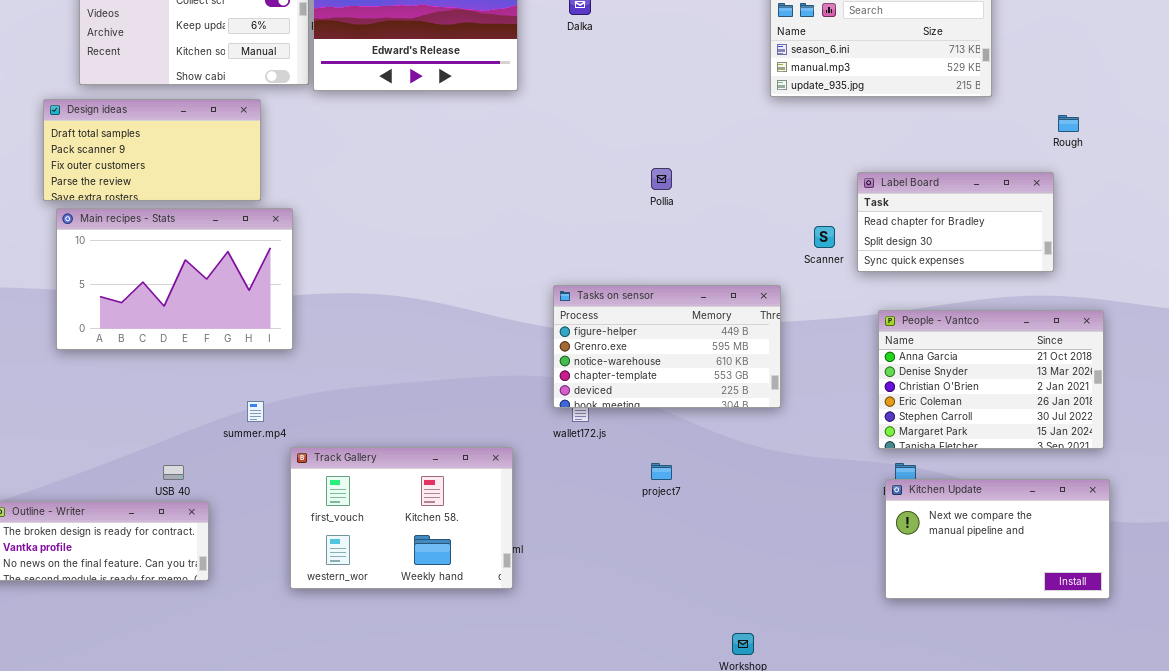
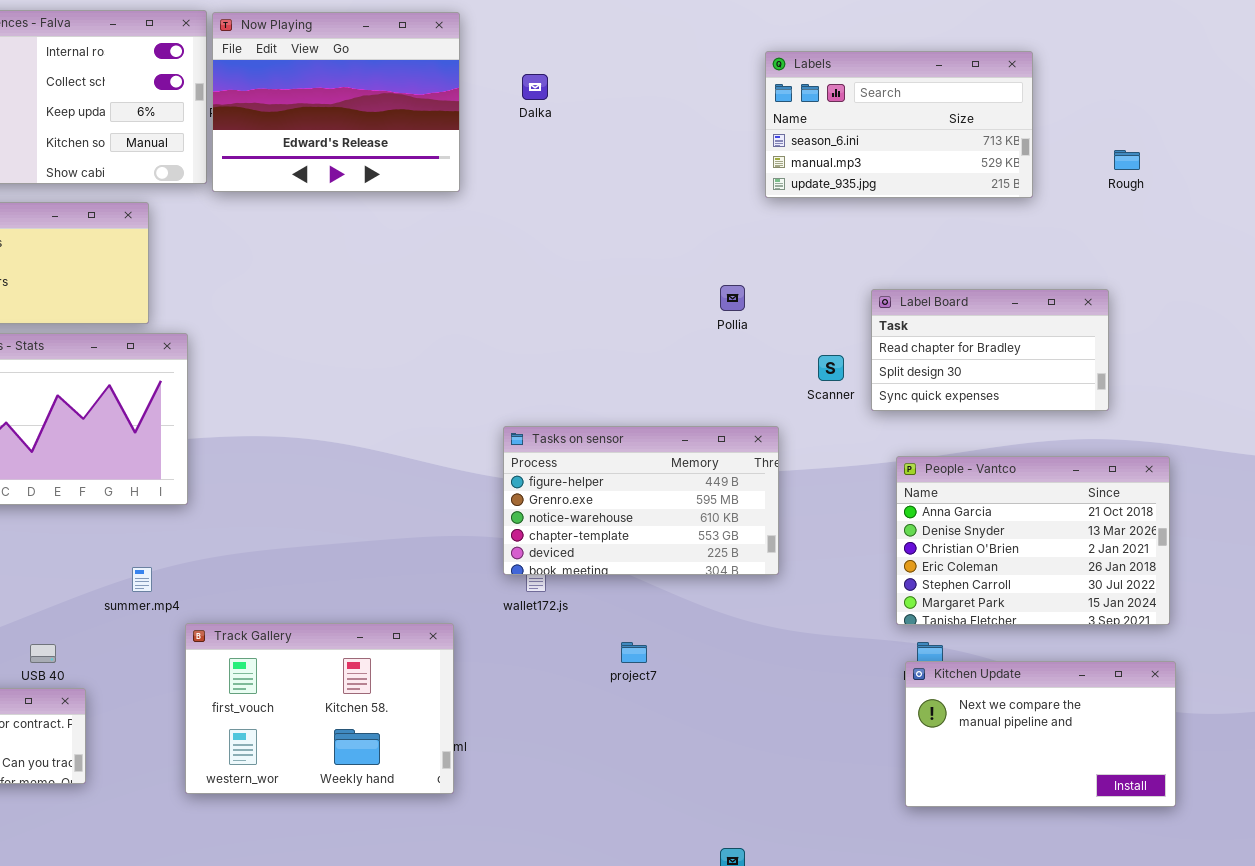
Rough: [1058,115,1079,132] -> [1114,150,1140,170], moved
Pollia: [651,168,672,190] -> [720,285,745,311], moved

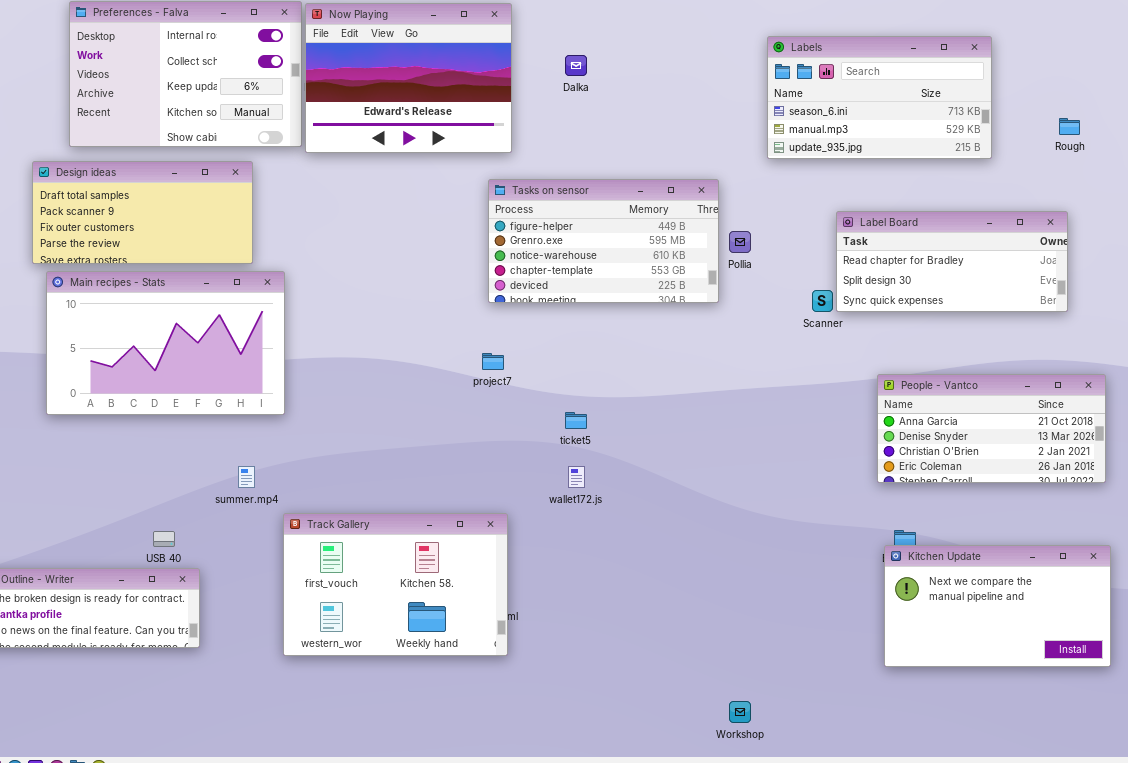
Label Board: [871,289,1109,411] -> [836,211,1068,312], moved, resized
Tasks on sensor: [503,426,779,575] -> [488,179,719,303], moved
People - Vantco: [896,456,1170,625] -> [877,374,1106,483], resized
project7: [621,642,647,663] -> [482,353,504,370], moved

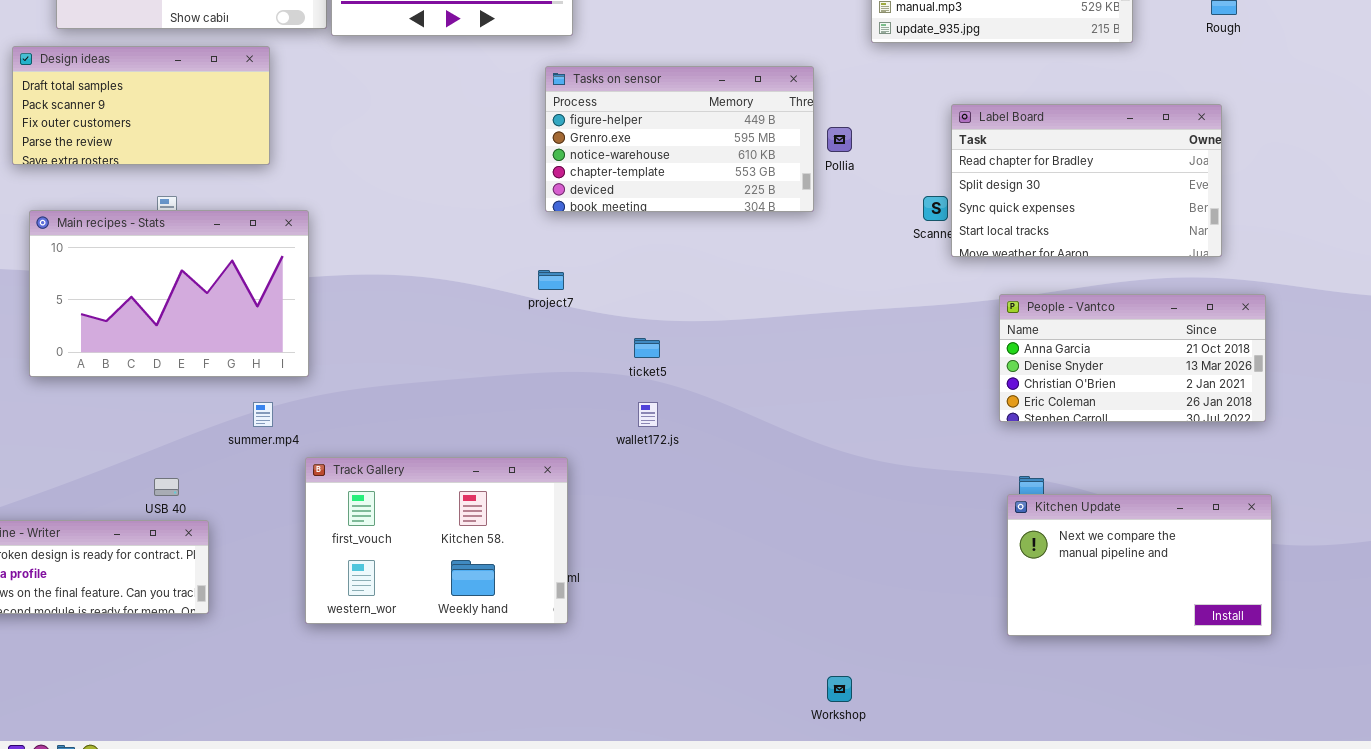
Label Board: [836,211,1068,312] -> [951,104,1222,257], resized
Main recipes - Stats: [46,271,285,415] -> [29,210,309,377], moved

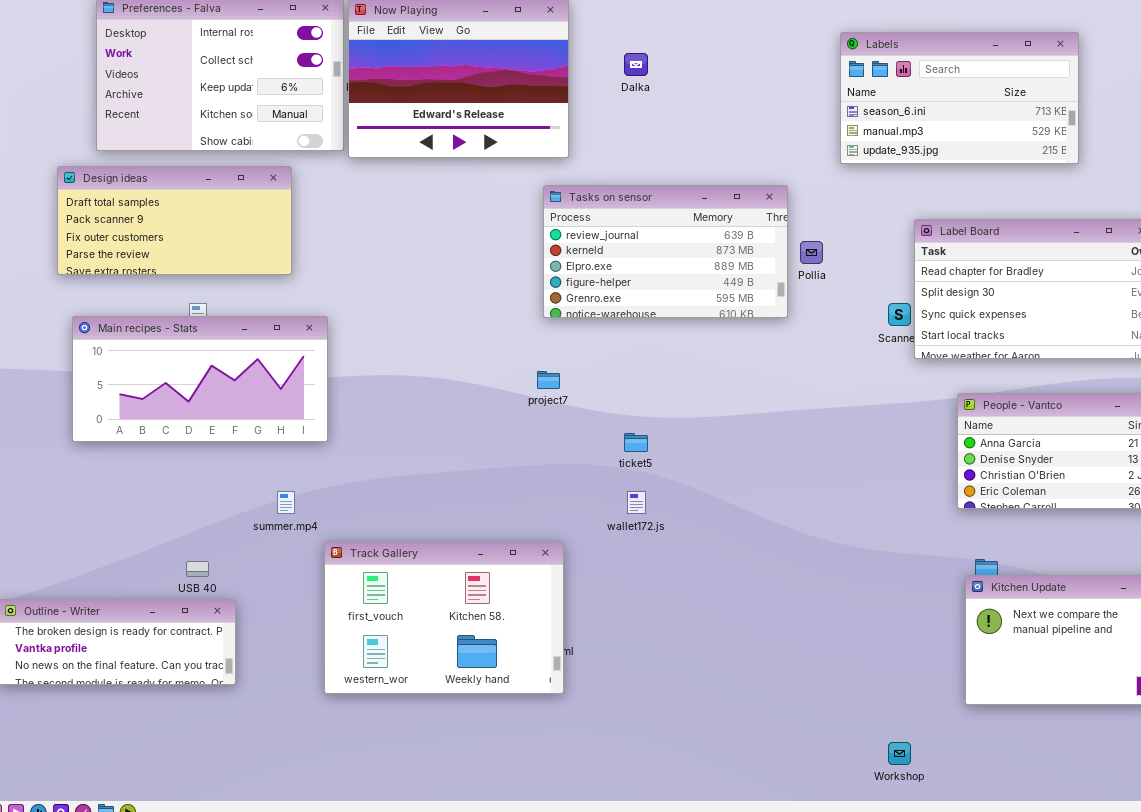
Tasks on sensor: [545,66,814,212] -> [543,185,788,318], scrolled up 3 rows
Main recipes - Stats: [29,210,309,377] -> [72,316,328,442], resized
Workshop: [827,676,852,702] -> [888,742,911,765], moved

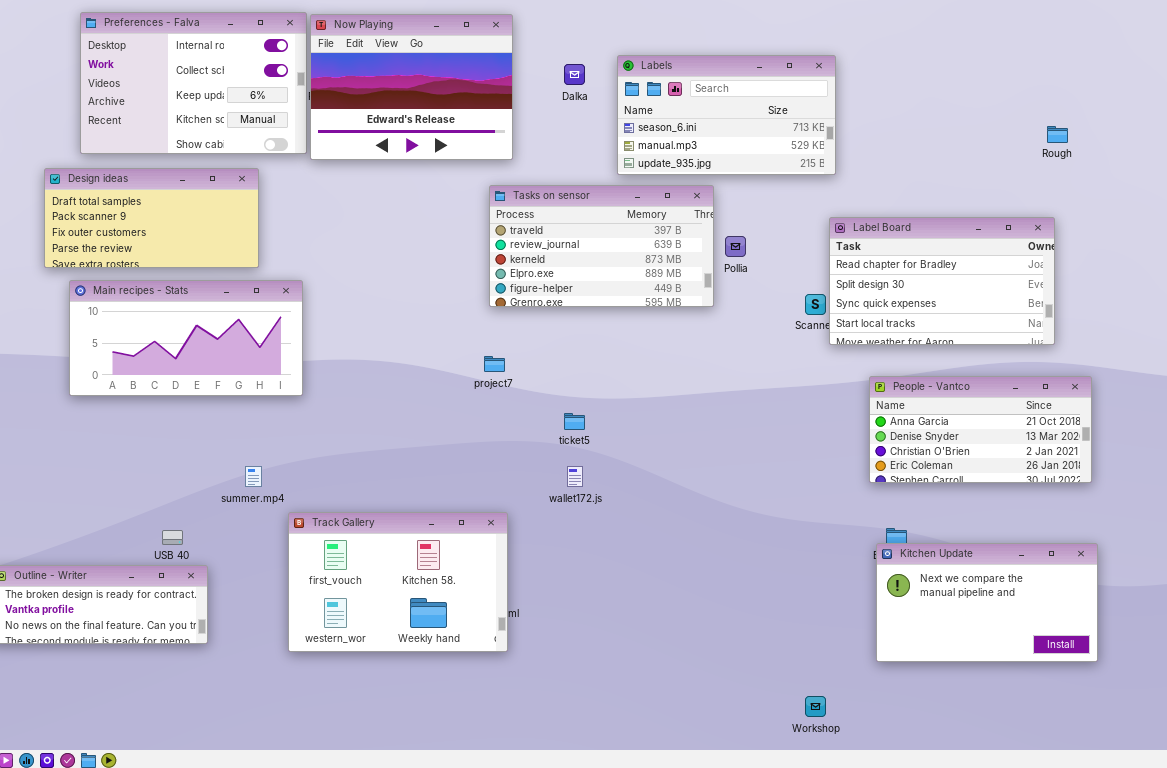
Labels: [840,32,1079,164] -> [617,55,836,175], moved
Tasks on sensor: [543,185,788,318] -> [489,185,714,307], scrolled up 1 row
Main recipes - Stats: [72,316,328,442] -> [69,280,303,396], moved

